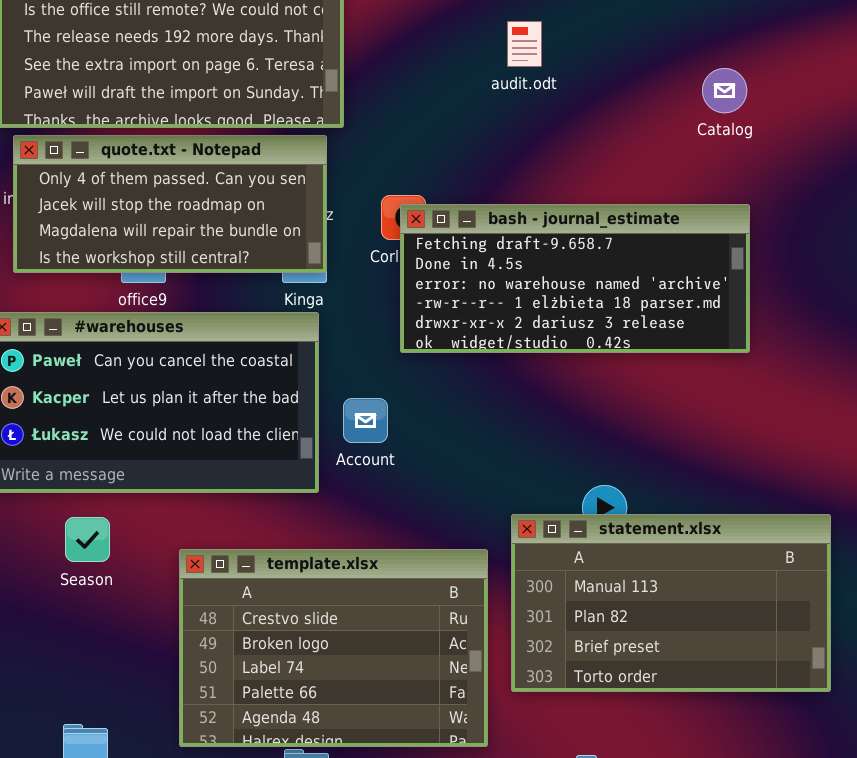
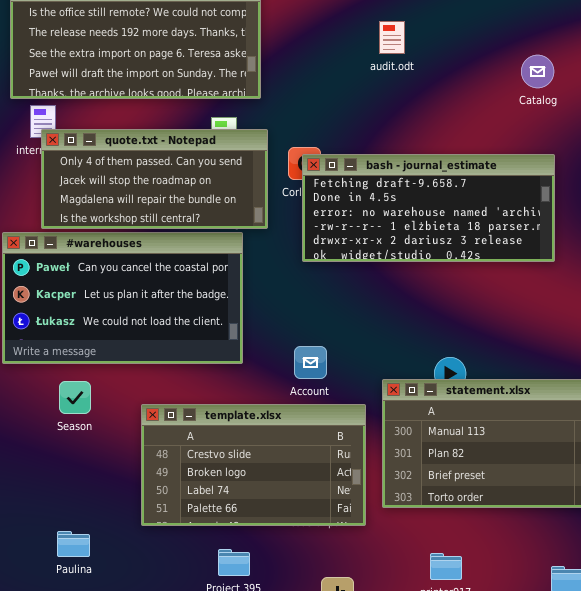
quote.txt - Notepad: [13,135,327,273] -> [41,129,268,229], moved
Account: [343,398,388,443] -> [294,346,327,379], moved
template.xlsx: [179,549,488,747] -> [141,404,366,526], resized

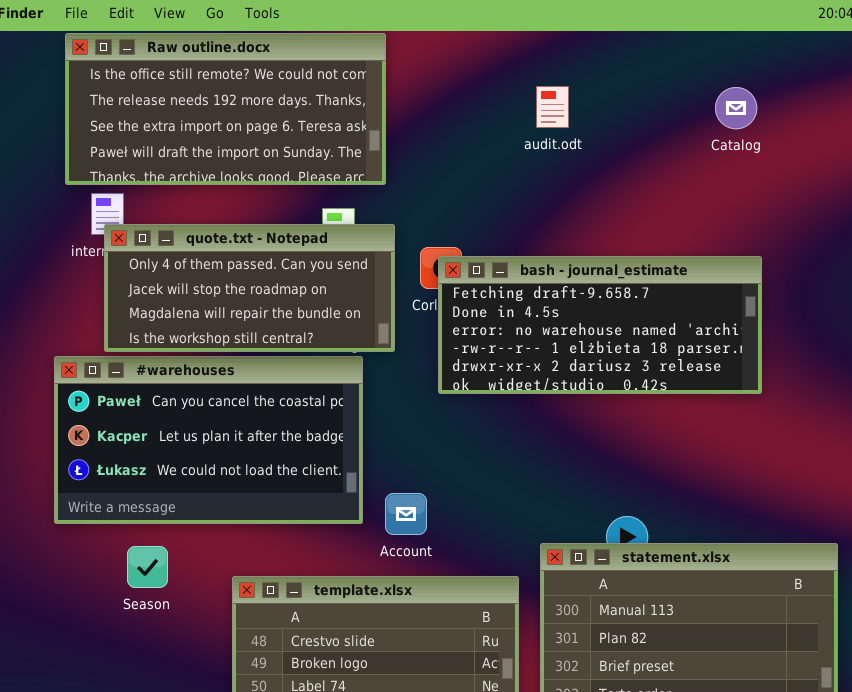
Catalog: [521,55,554,88] -> [715,87,757,129], moved
Account: [294,346,327,379] -> [385,493,427,535], moved

